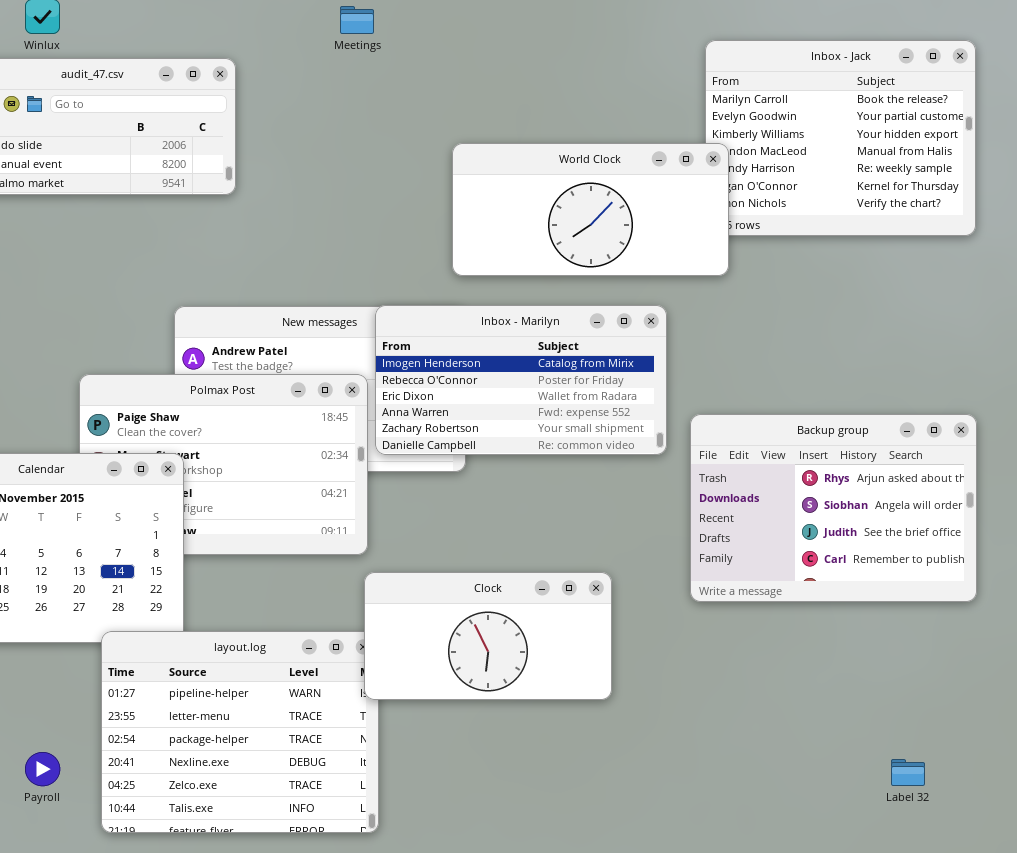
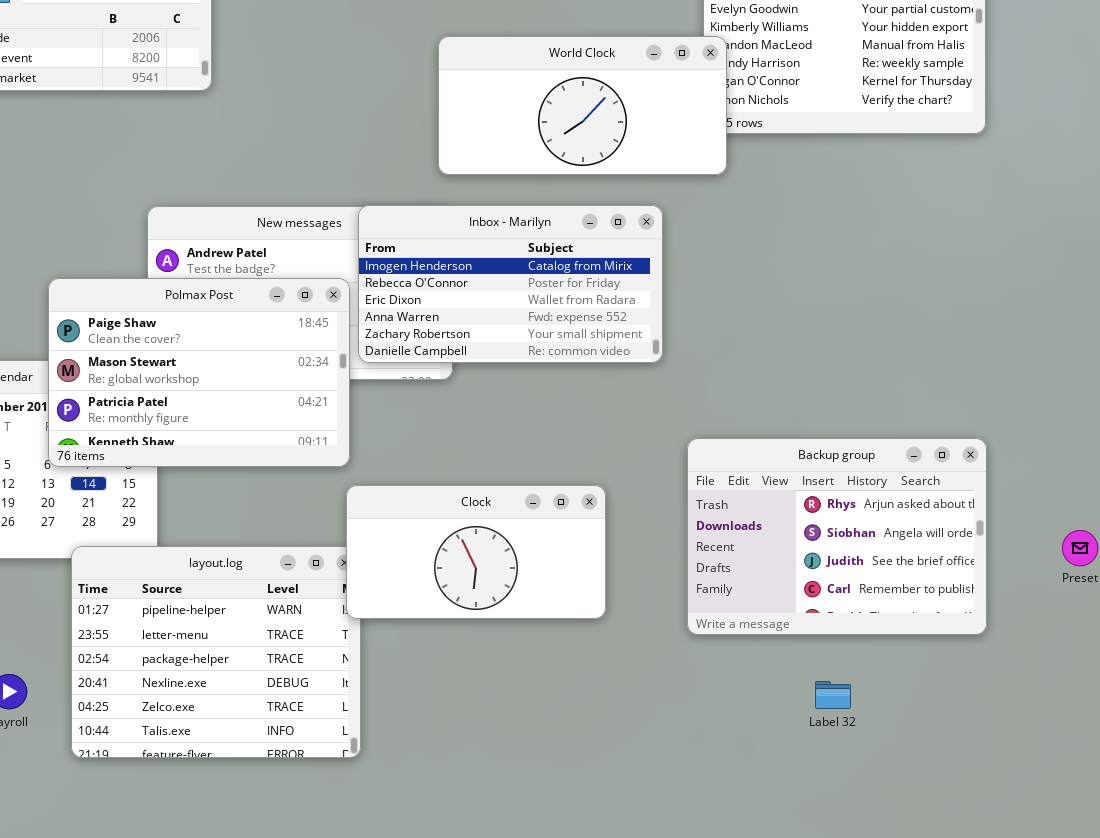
Polmax Post: [79,374,368,555] -> [48,278,350,467], raised
Backup group: [690,414,977,602] -> [687,438,987,635], moved
Label 32: [891,759,925,786] -> [815,681,851,709], moved

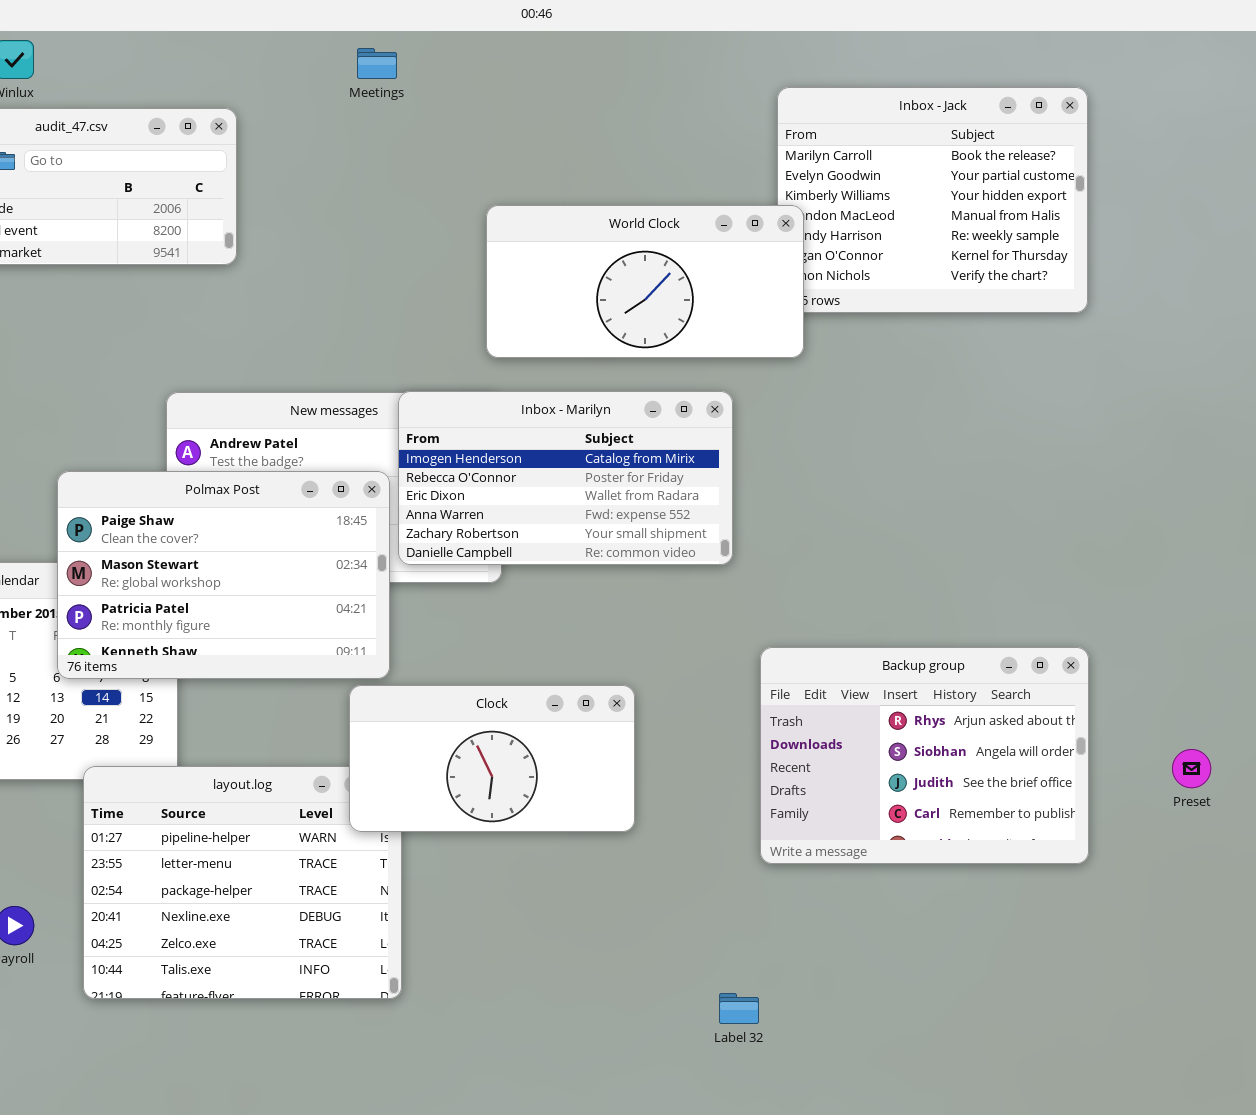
Clock: [346,485,606,619] -> [349,685,635,832], moved
Label 32: [815,681,851,709] -> [719,993,759,1024], moved

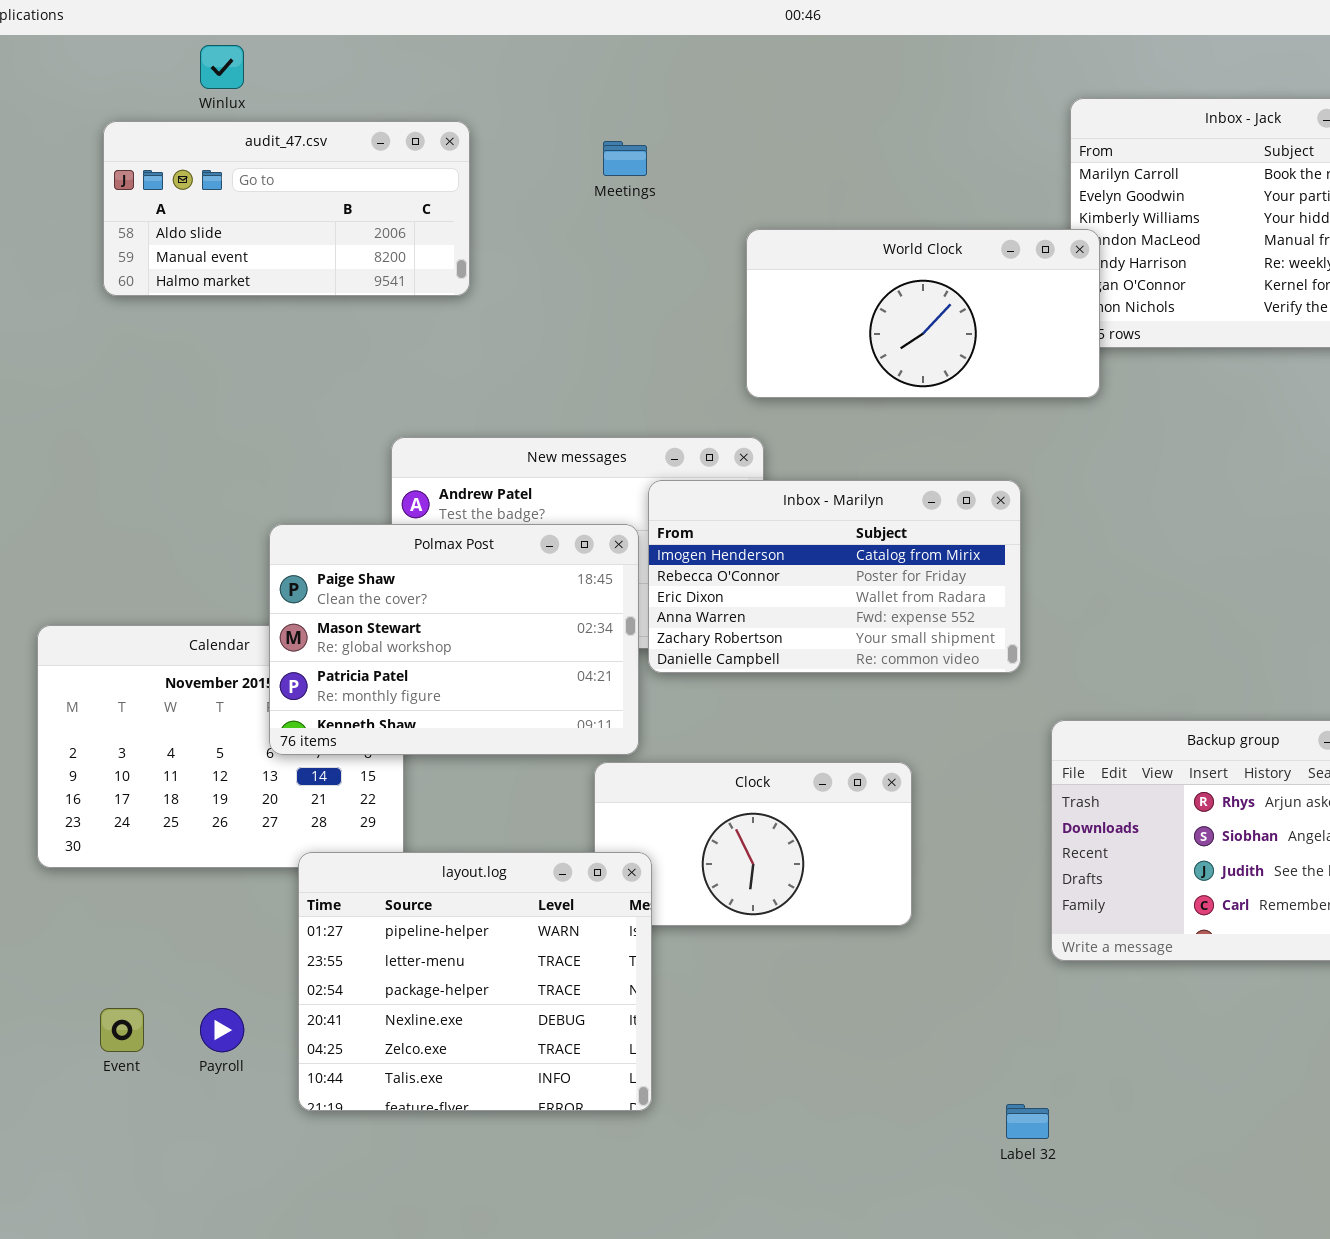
Meetings: [357,48,397,79] -> [603,141,647,176], moved
Inbox - Marilyn: [398,391,733,565] -> [648,480,1021,673], moved
layout.log: [83,766,402,999] -> [298,852,652,1111], raised

